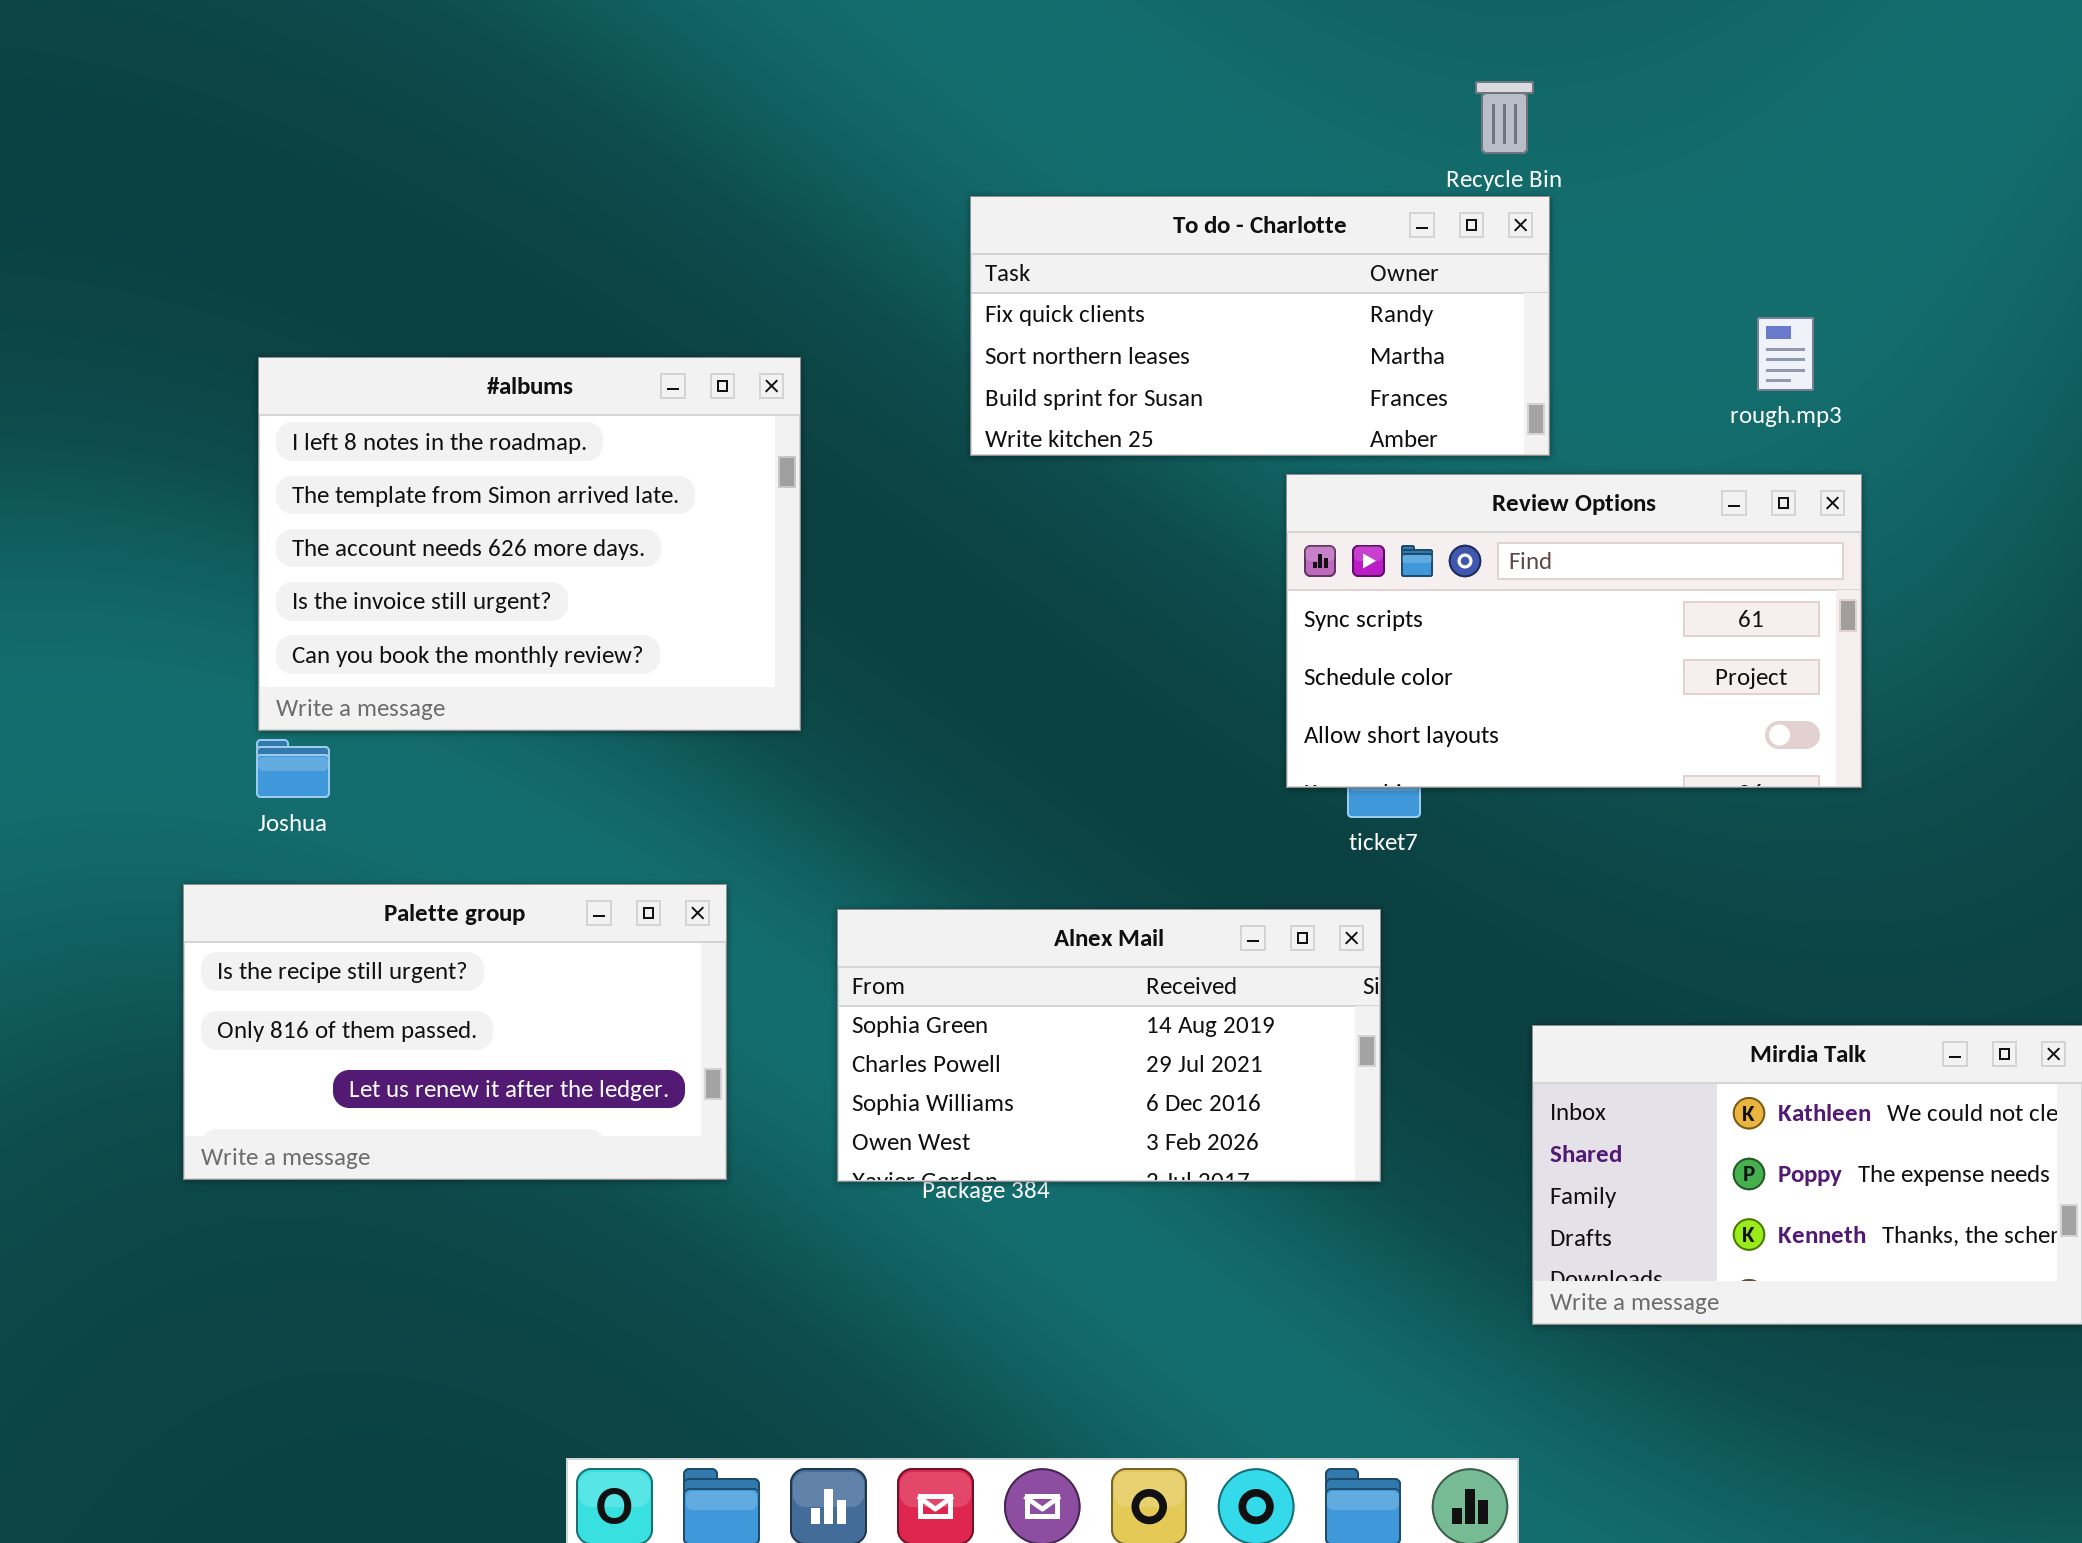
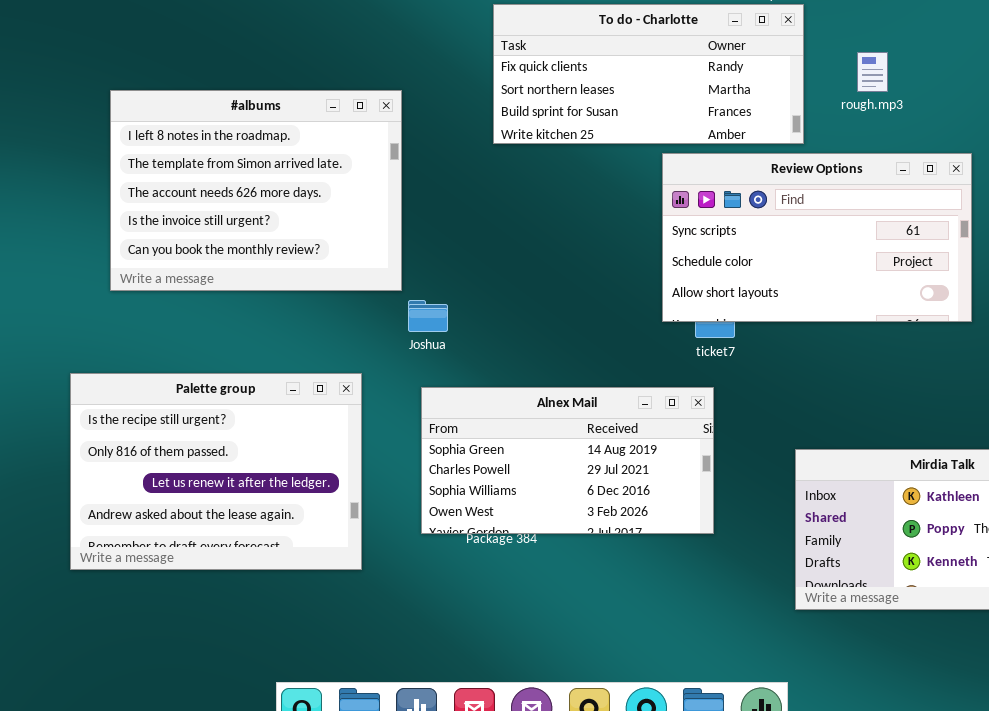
rough.mp3: [1757,317,1814,391] -> [857,52,888,92], moved
Joshua: [256,739,330,798] -> [408,300,448,332], moved
Palette group: [183,884,727,1180] -> [70,373,362,570], resized

